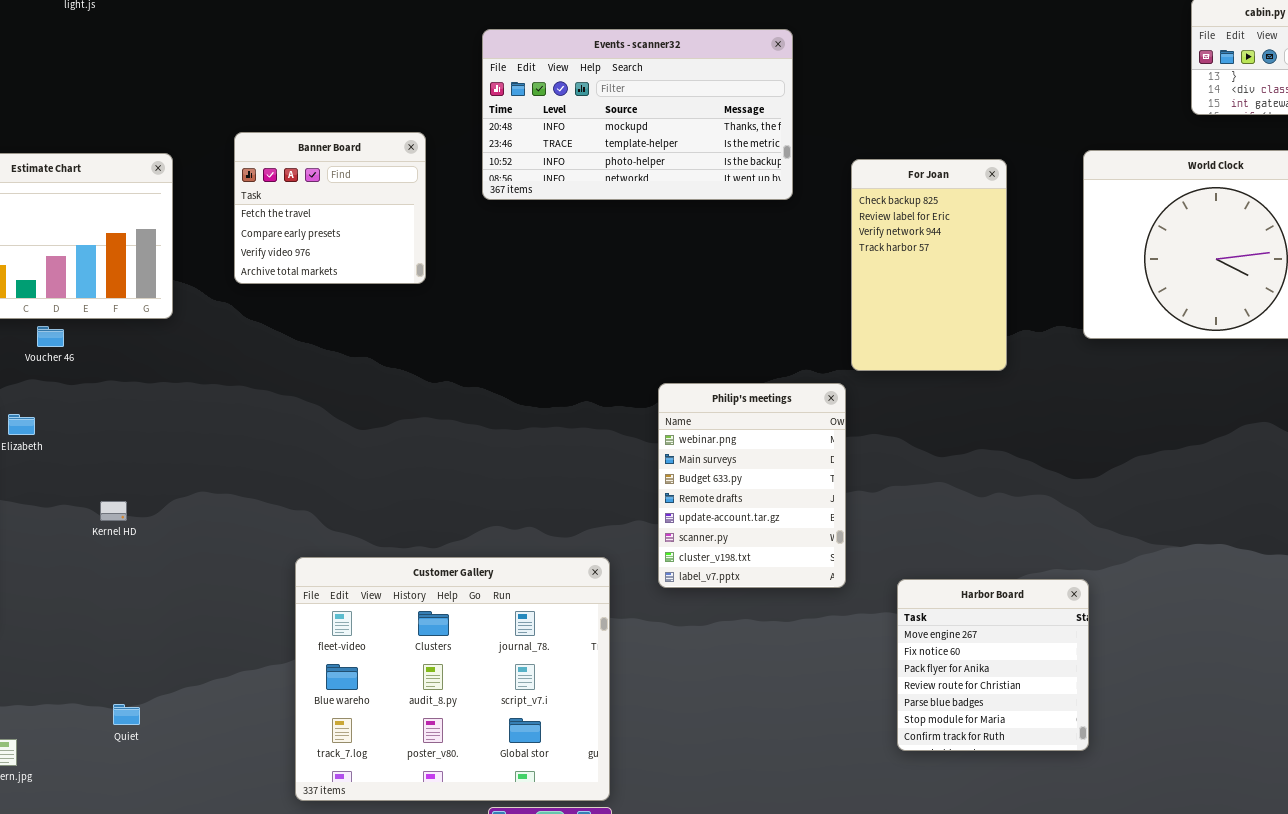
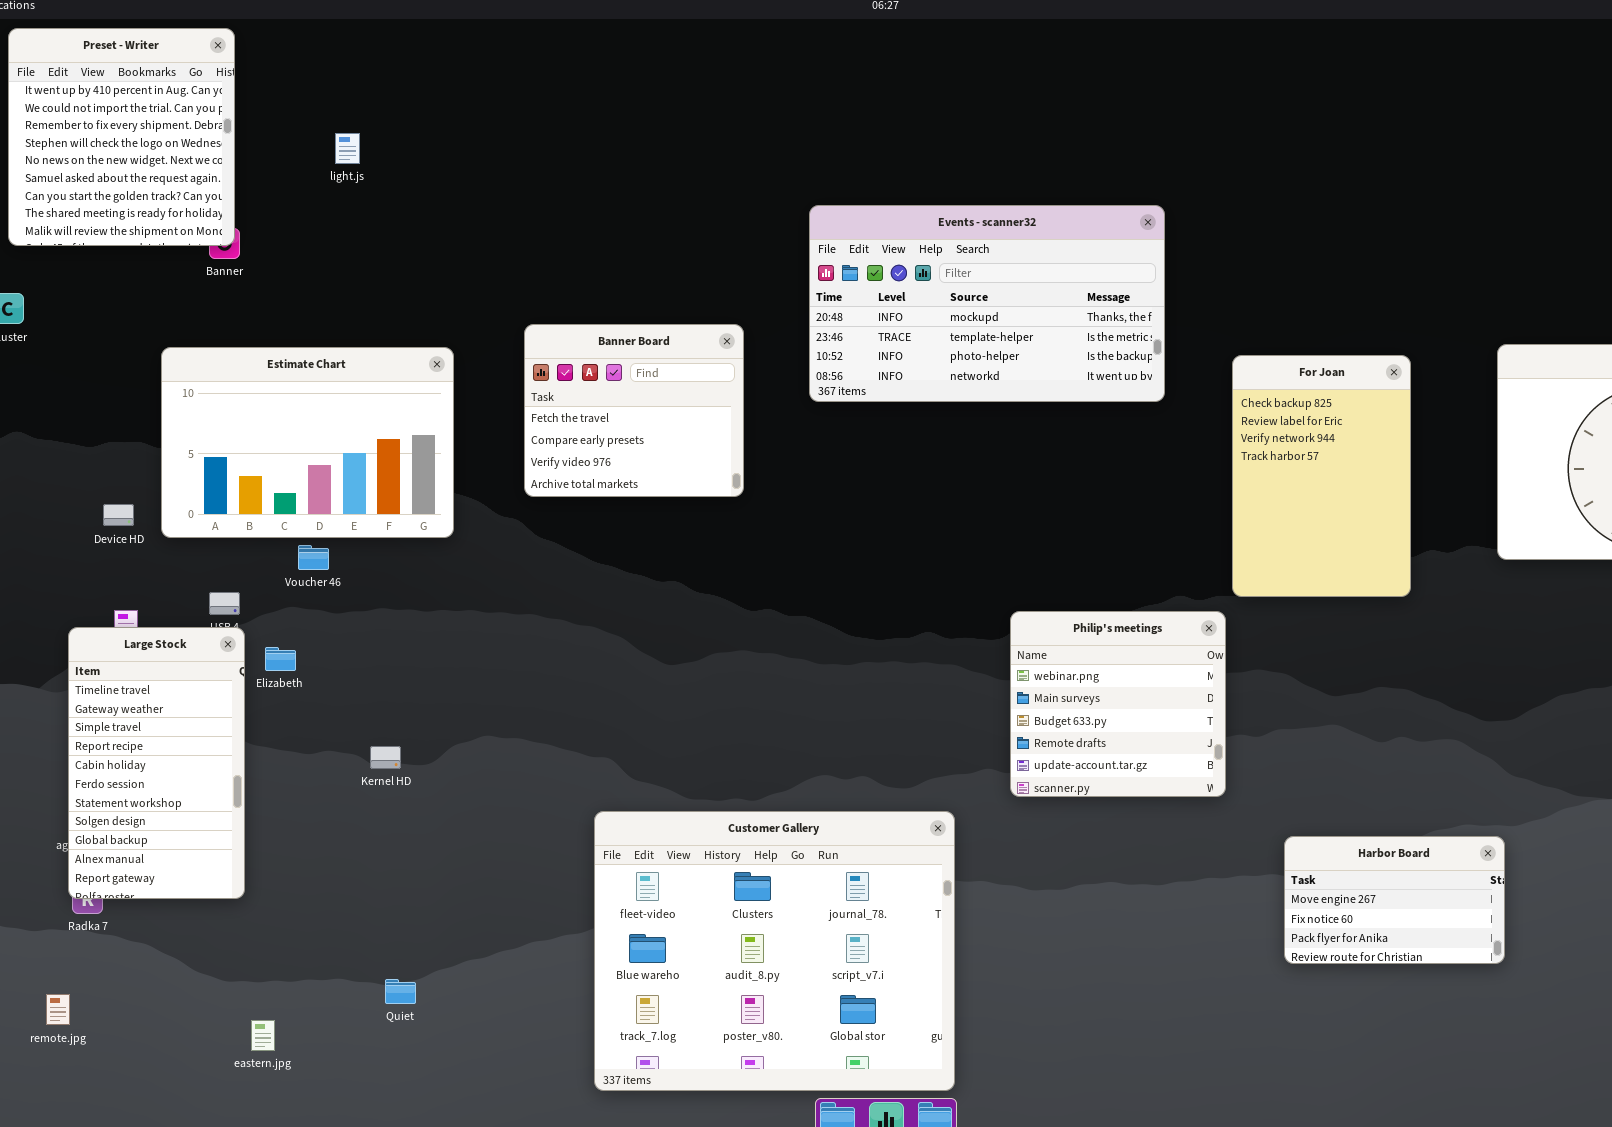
Philip's meetings: [658,383,846,588] -> [1010,611,1226,797], resized
Harbor Board: [897,579,1089,751] -> [1284,836,1505,964], resized

